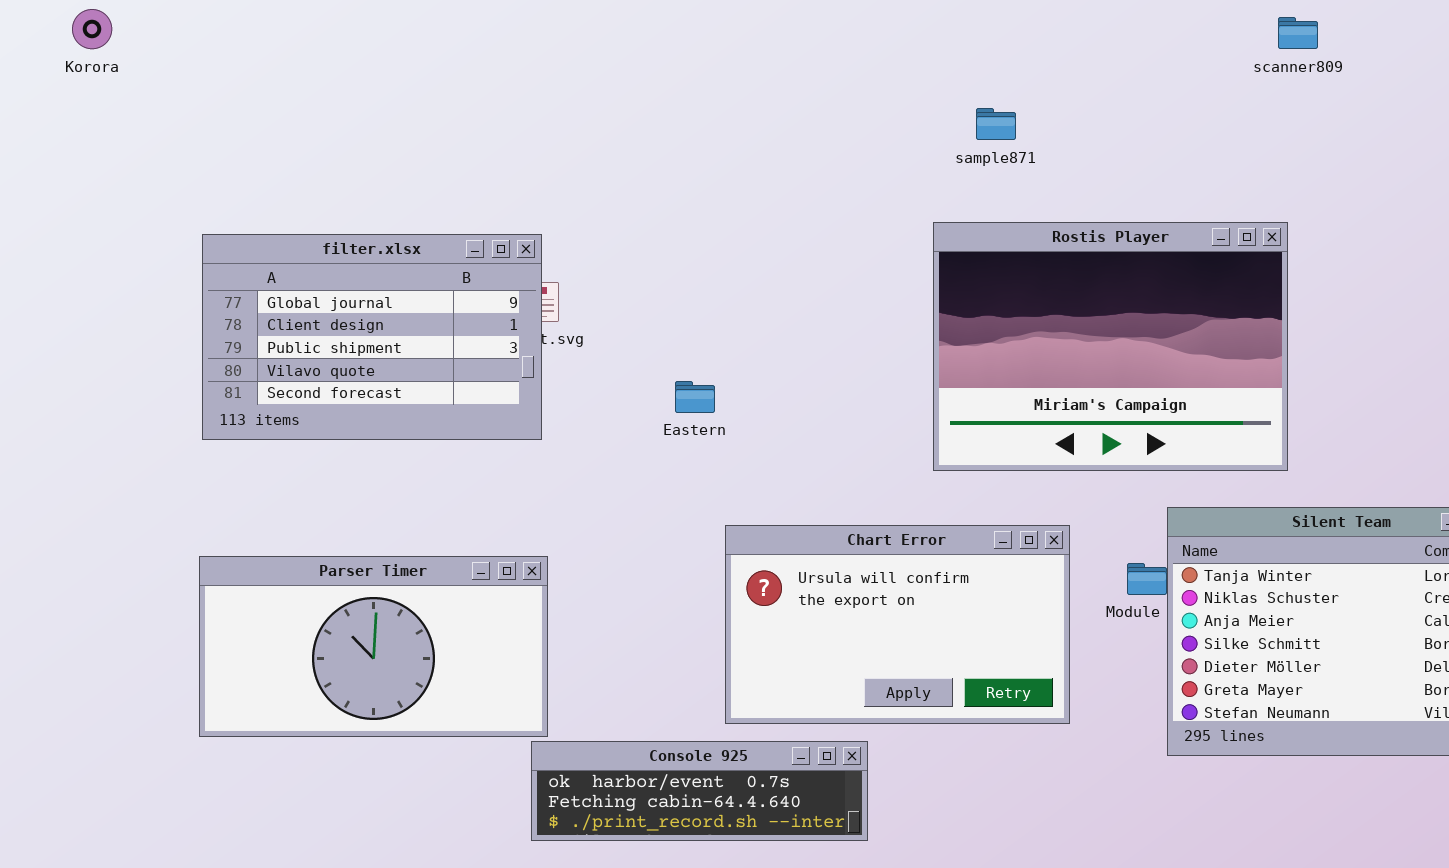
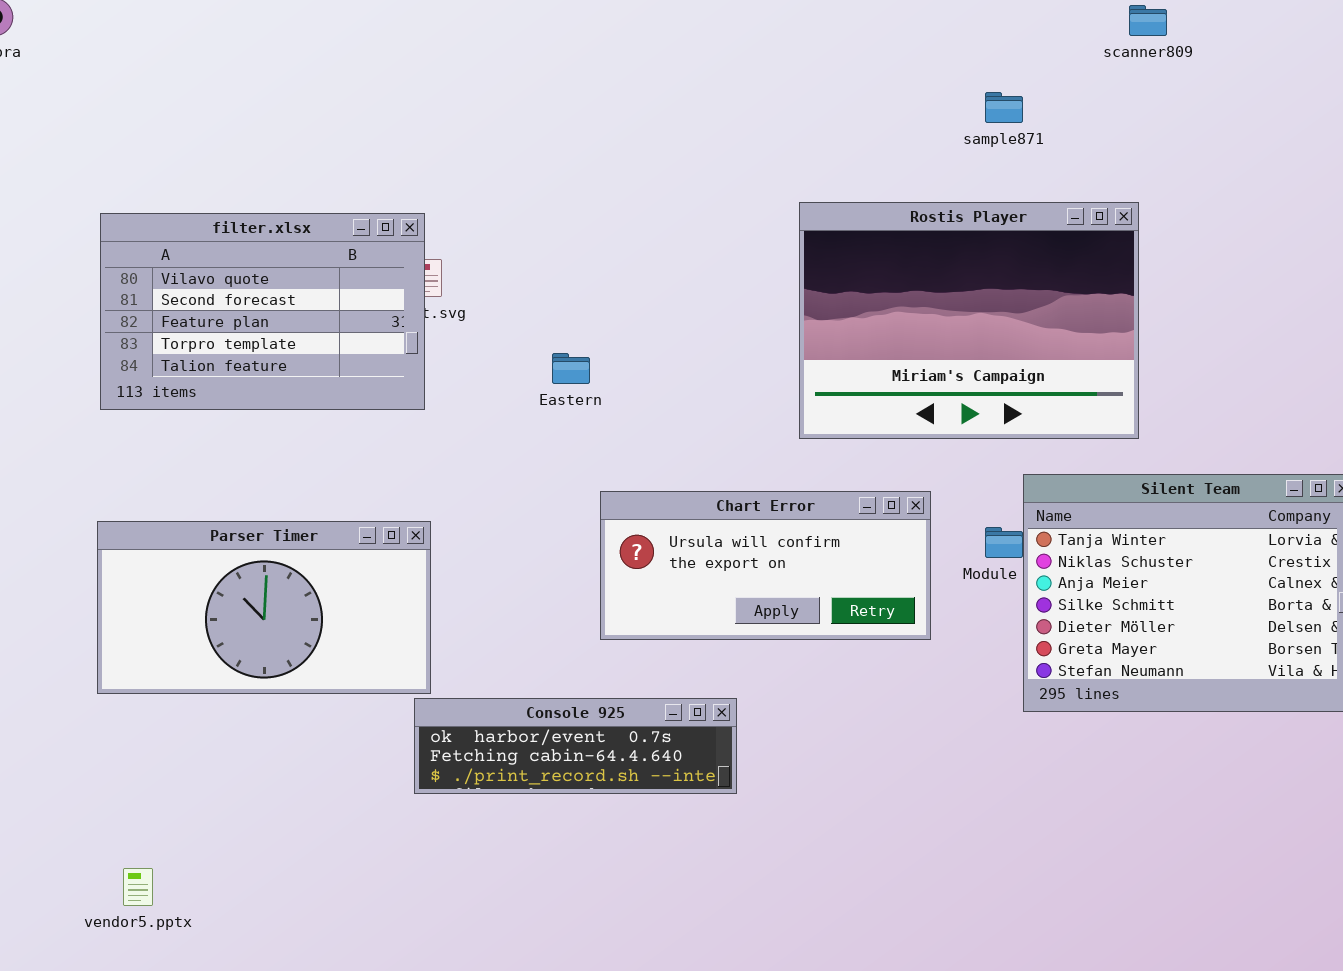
sample871: [976,108,1016,140] -> [985,92,1023,123], moved
filter.xlsx: [202,234,542,440] -> [100,213,425,410], scrolled down 3 rows
Chart Error: [725,525,1070,724] -> [600,491,931,640], resized

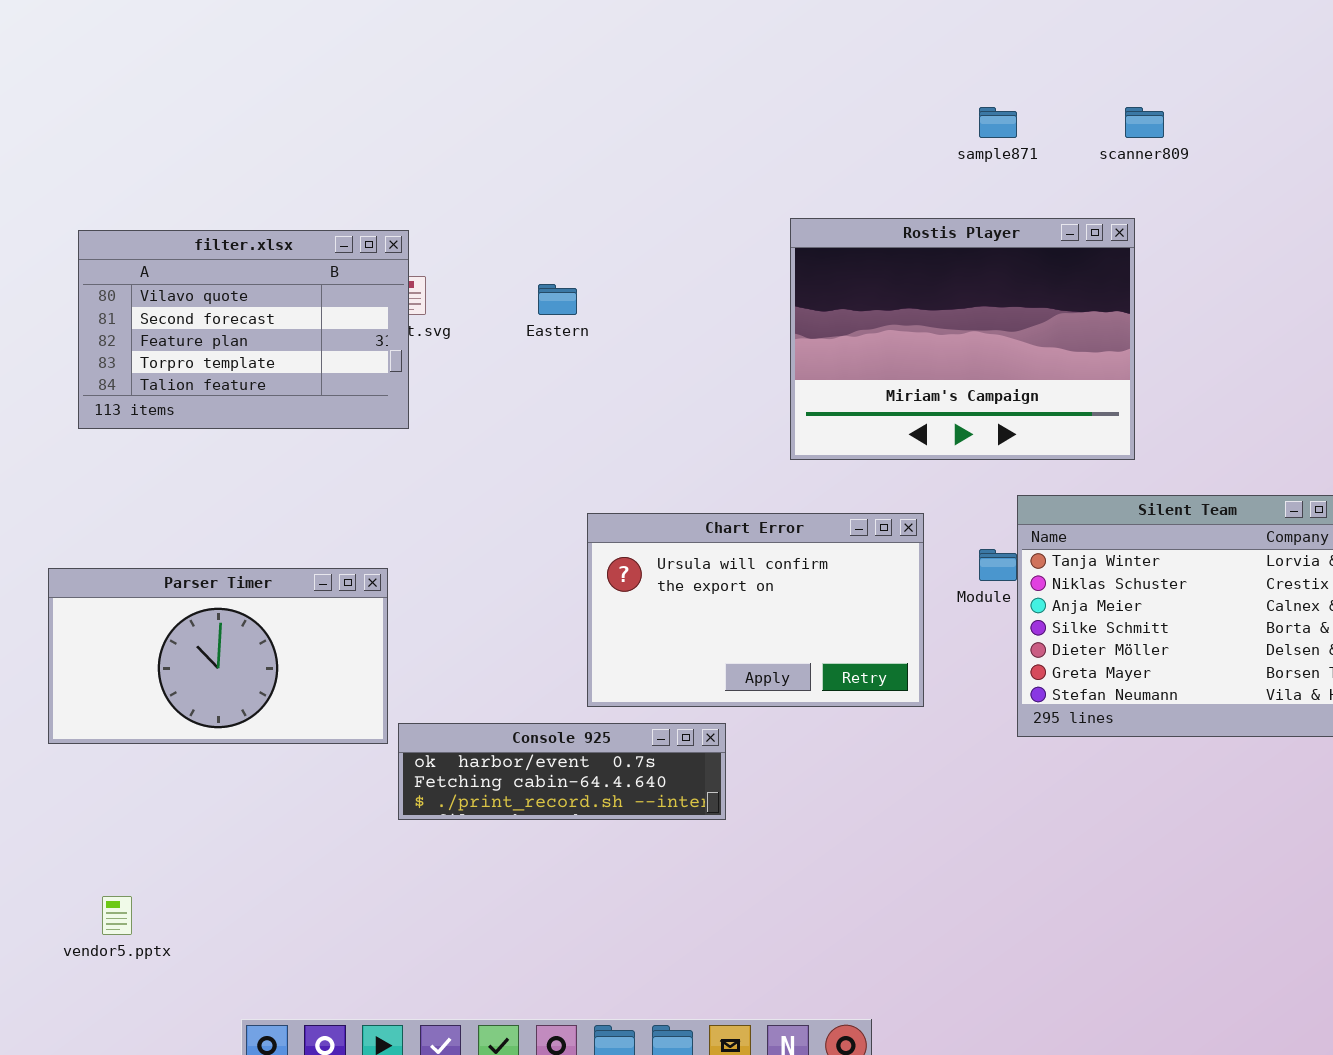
scanner809: [1129,5,1167,36] -> [1125,107,1164,138], moved
Eastern: [552,353,590,384] -> [538,284,577,315], moved
Chart Error: [600,491,931,640] -> [587,513,924,707], resized
Parser Timer: [97,521,431,694] -> [48,568,388,744], moved

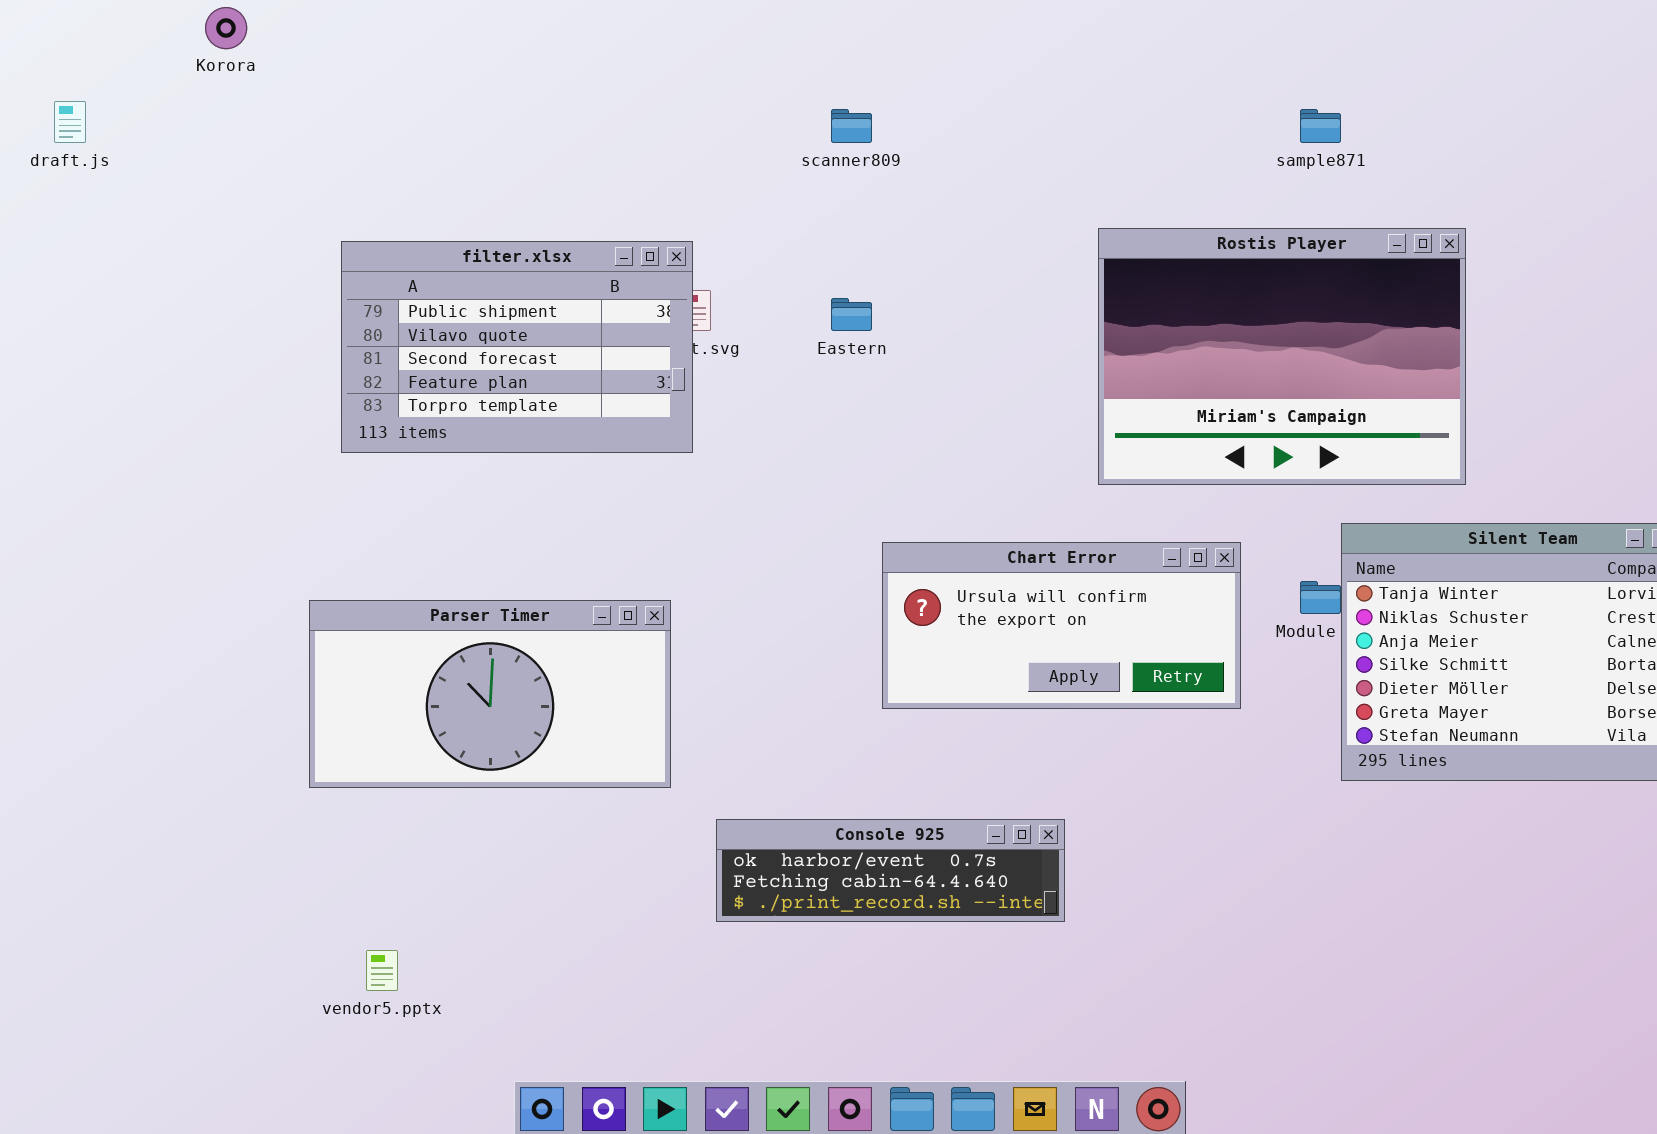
scanner809: [1125,107,1164,138] -> [831,109,872,143], moved
filter.xlsx: [78,230,409,429] -> [341,241,693,453], scrolled up 1 row
Chart Error: [587,513,924,707] -> [882,542,1241,709], resized
Console 925: [398,723,726,820] -> [716,819,1065,922], moved

